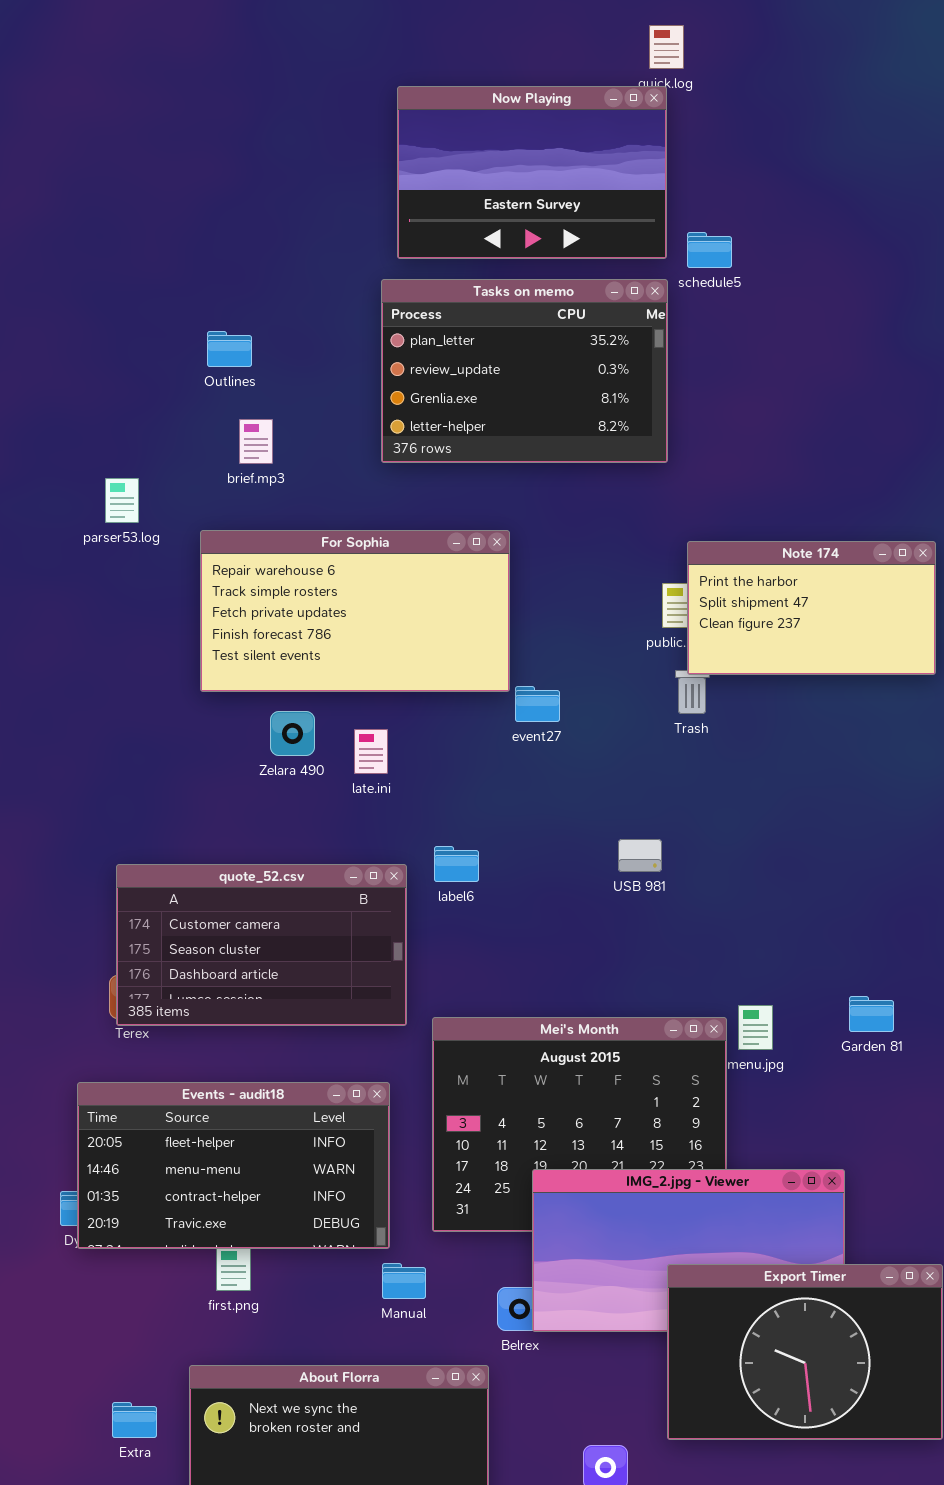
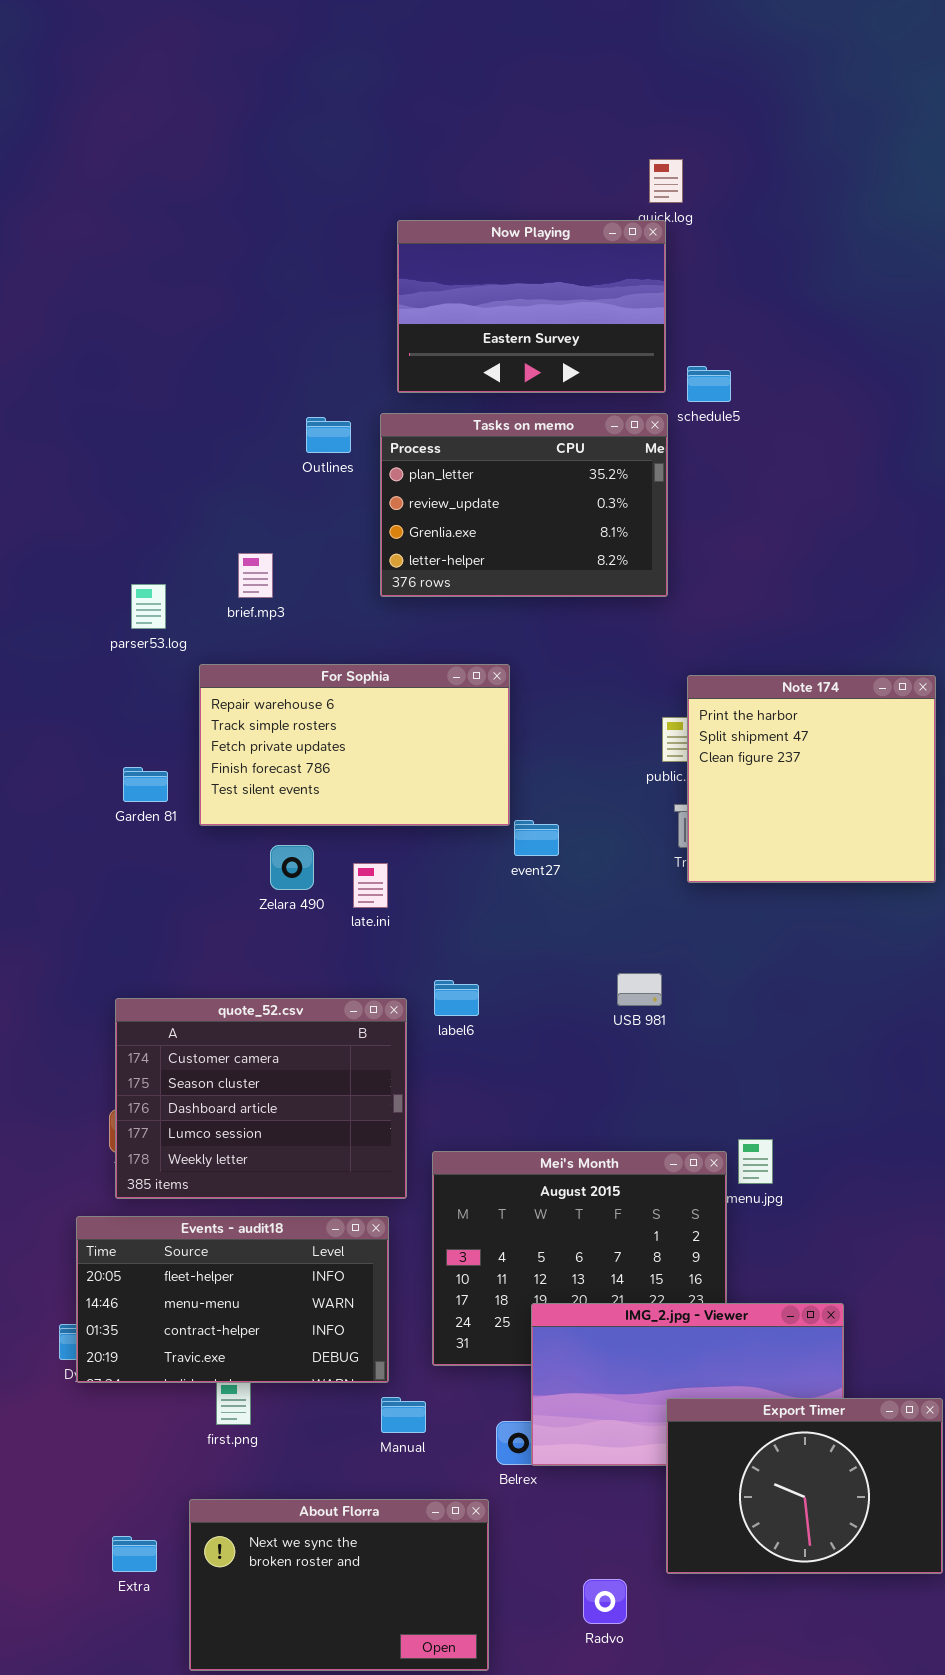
Outlines: [207,331,252,367] -> [306,417,351,453], moved
parser53.log: [105,478,139,523] -> [131,584,166,629], moved
Note 174: [687,541,936,675] -> [687,675,936,883], resized
quote_52.csv: [116,864,407,1026] -> [115,998,407,1199], resized
Garden 81: [849,996,894,1032] -> [123,767,168,802], moved

